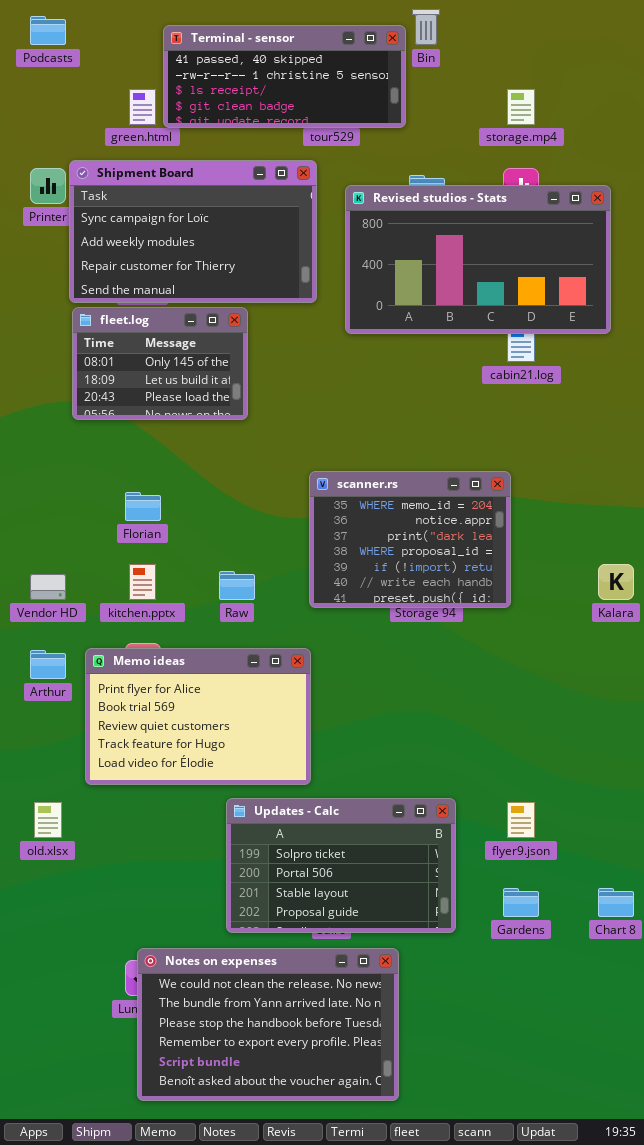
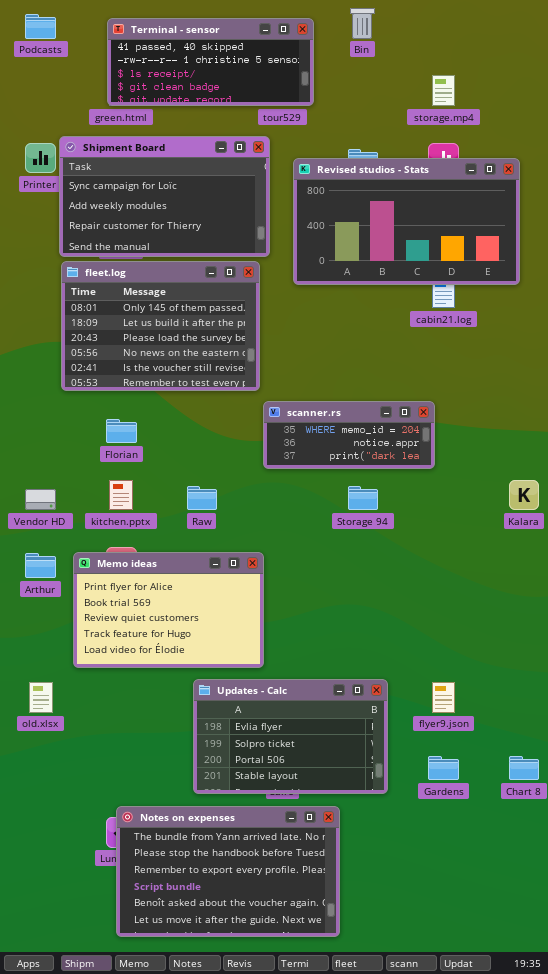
Terminal - sensor: [163,25,406,128] -> [107,18,314,106], moved
fleet.log: [72,307,248,420] -> [61,261,260,391], resized
scanner.rs: [309,471,511,608] -> [263,401,435,469], resized
Updates - Calc: [226,798,456,933] -> [193,679,388,794], scrolled up 1 row
Notes on expenses: [137,948,399,1101] -> [116,806,340,937], scrolled down 1 row

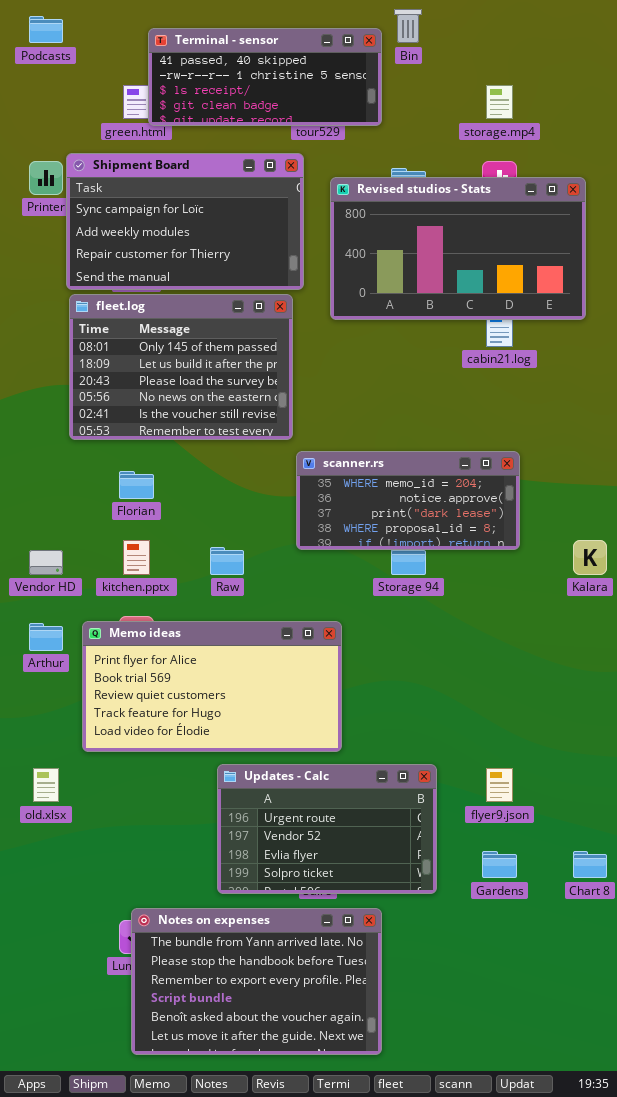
Terminal - sensor: [107,18,314,106] -> [148,28,382,126], moved
scanner.rs: [263,401,435,469] -> [296,451,520,550], resized
Memo ideas: [73,552,264,668] -> [82,621,342,752], resized
Updates - Calc: [193,679,388,794] -> [217,764,437,894], scrolled up 2 rows

